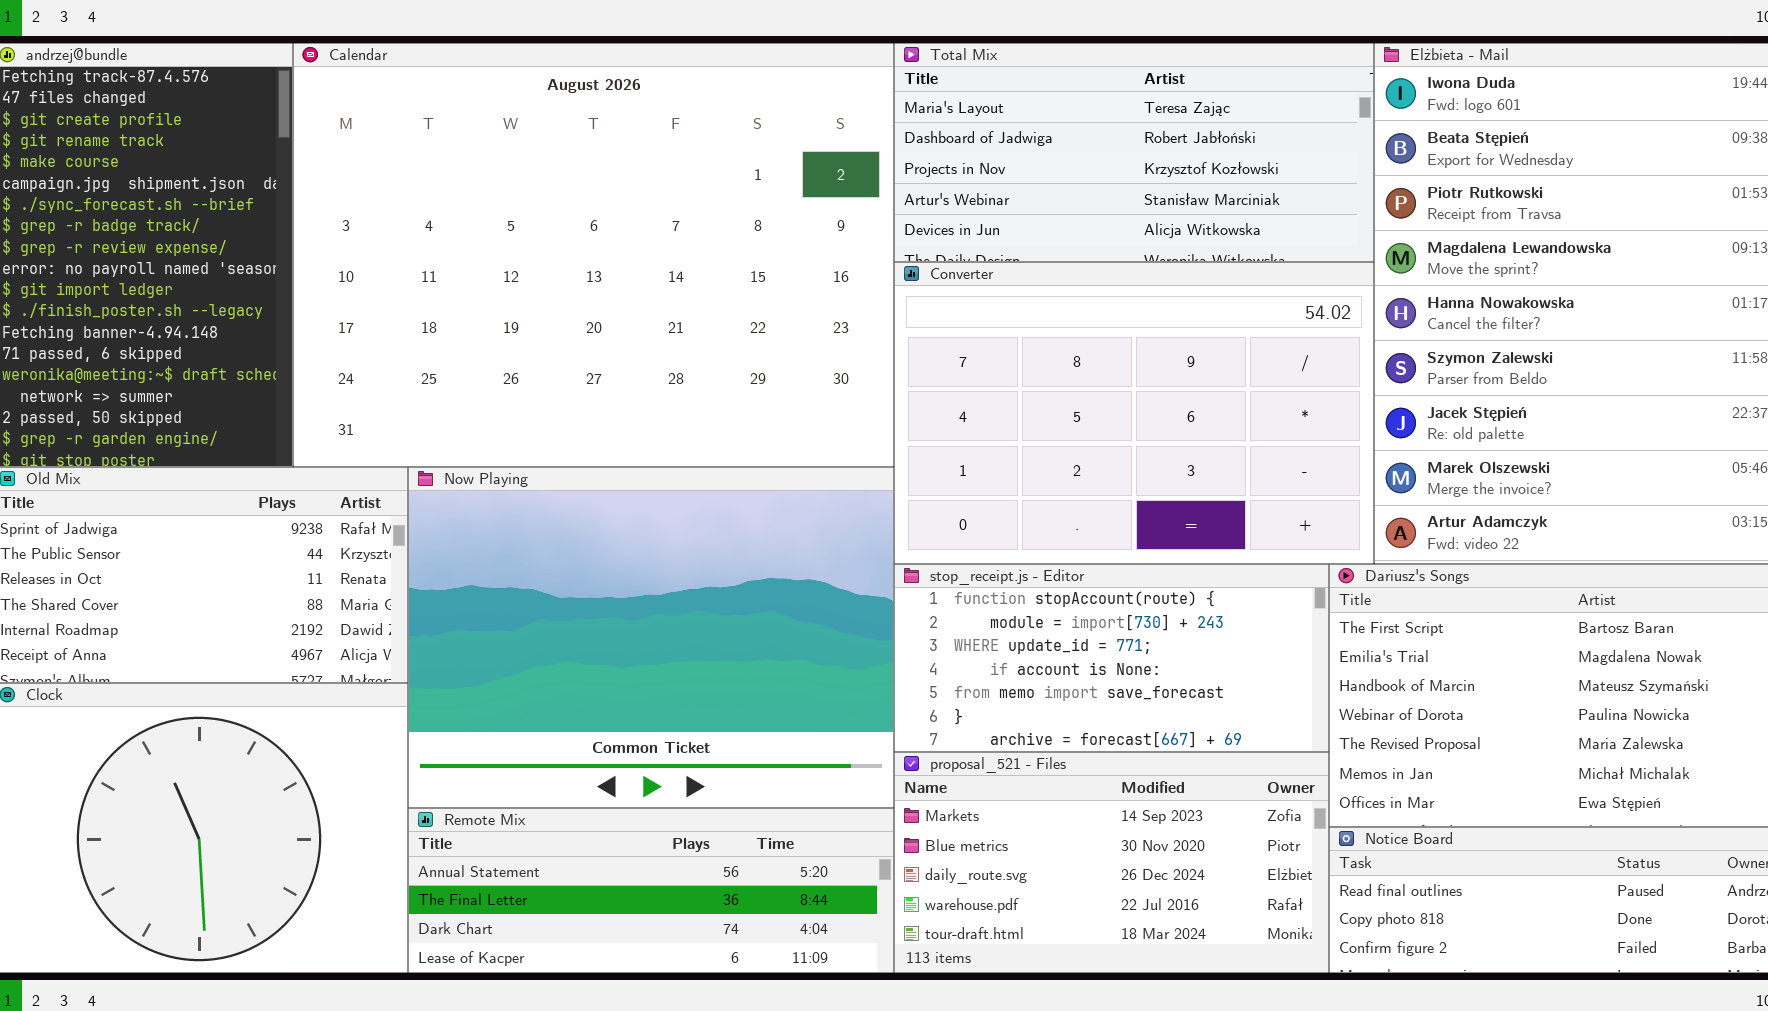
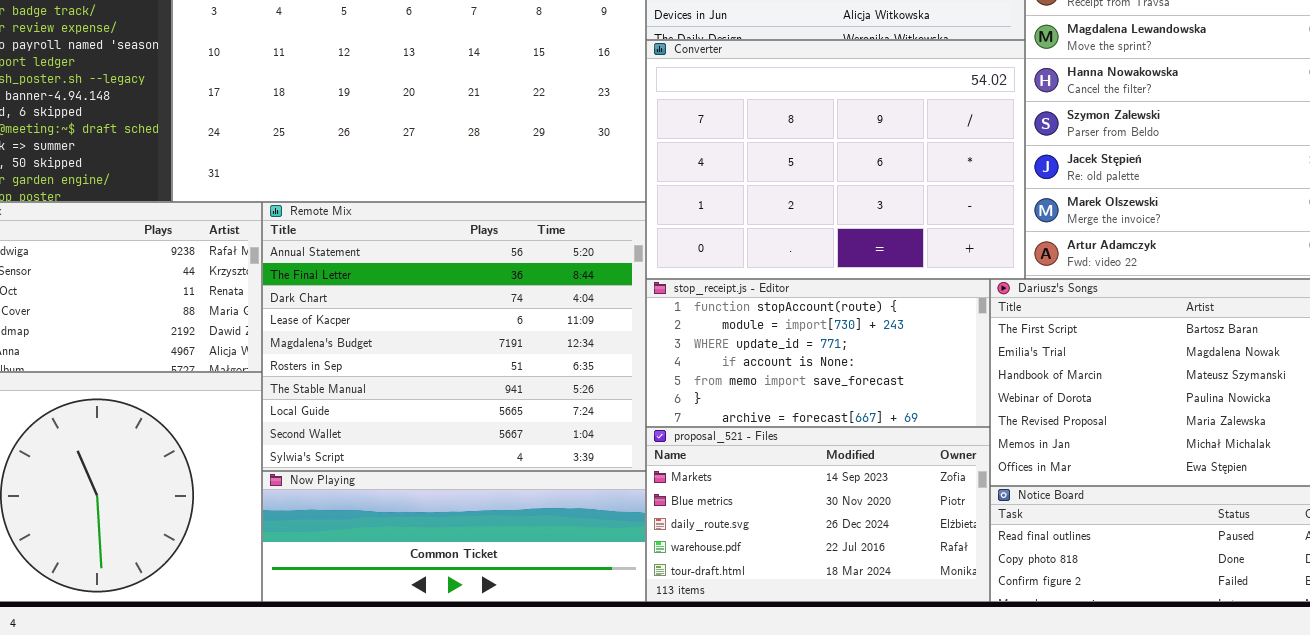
Now Playing: [408,467,894,808] -> [262,471,646,602], moved, resized
Remote Mix: [408,808,894,973] -> [262,202,646,471], moved, resized

